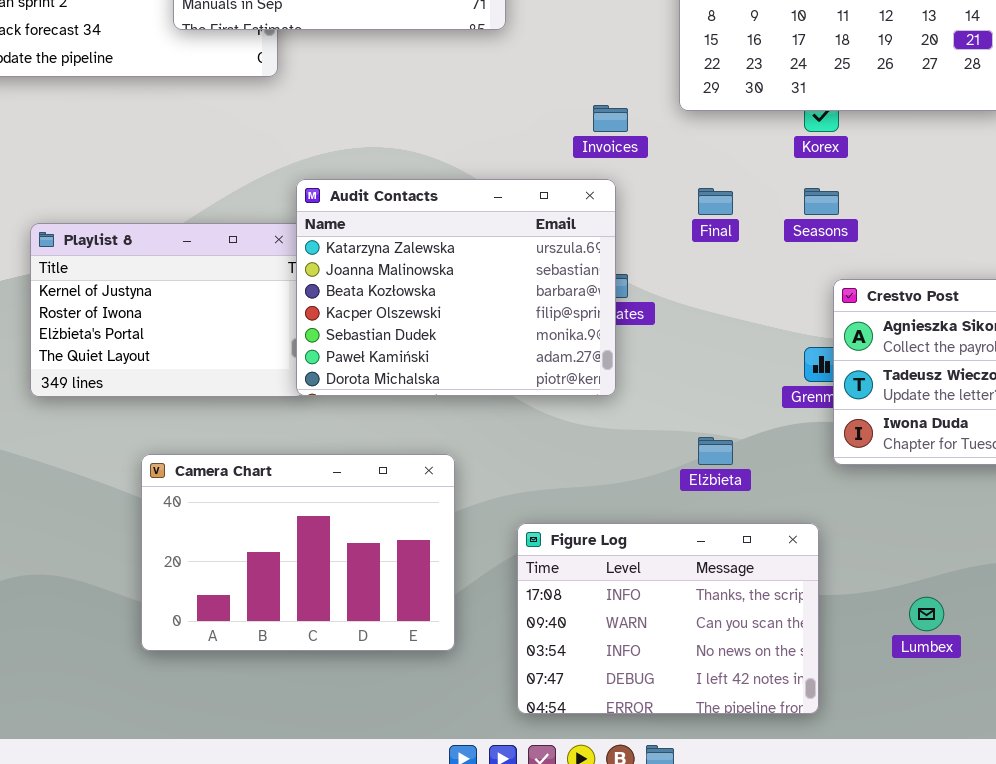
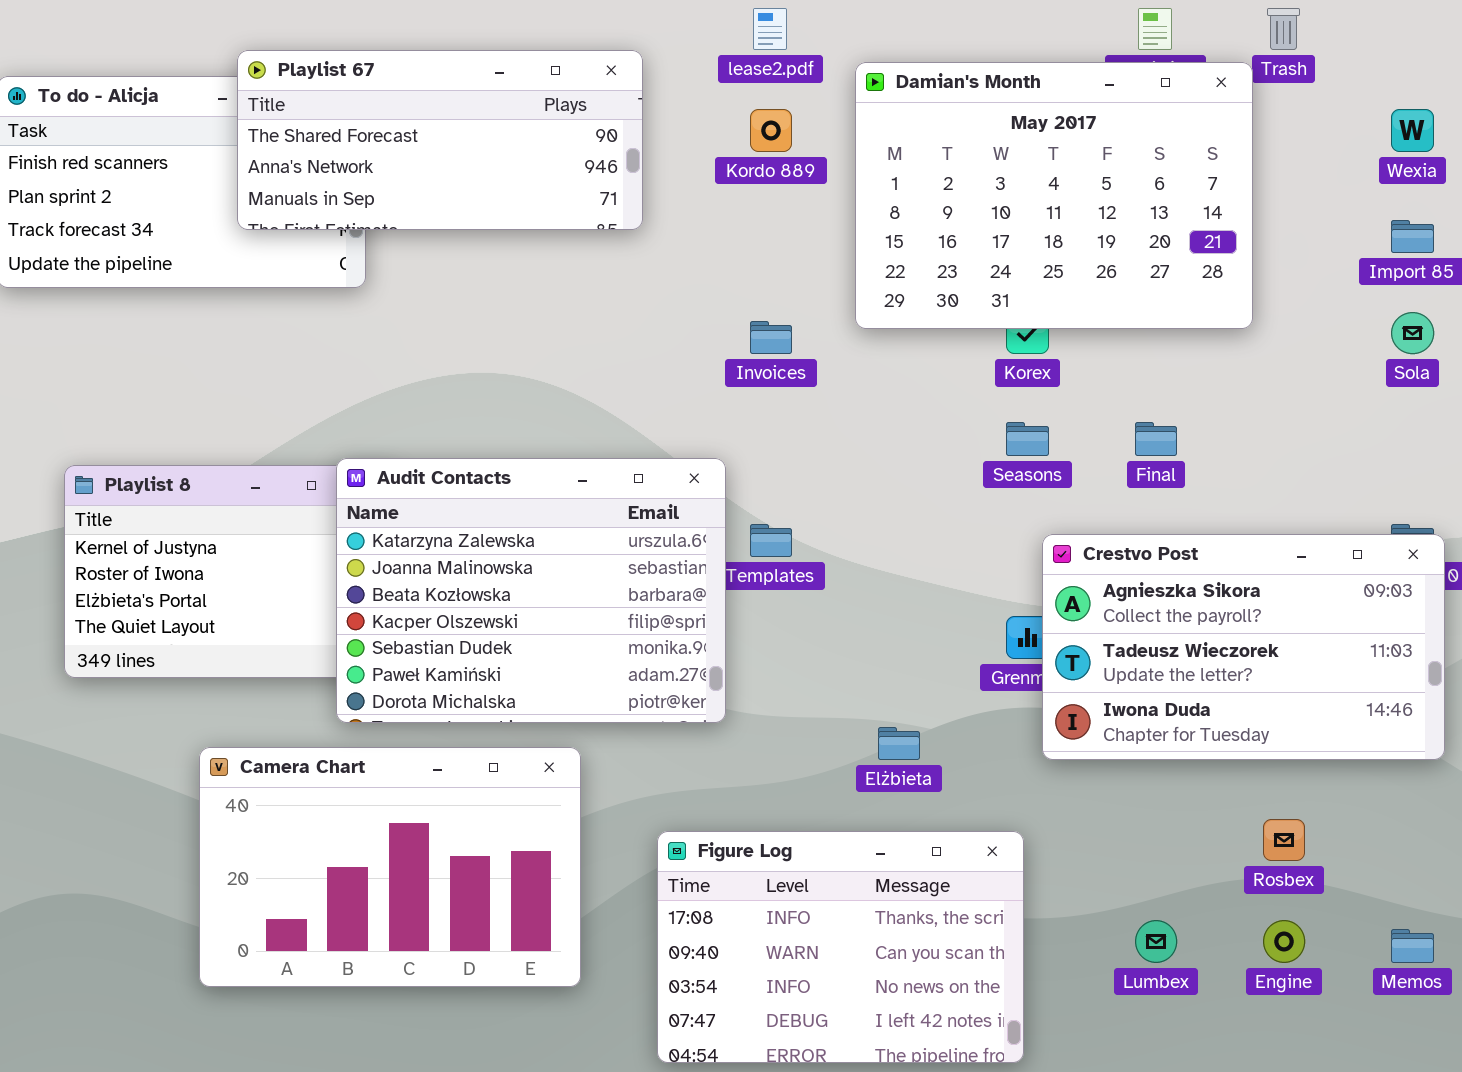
Audit Contacts: [296,179,616,396] -> [336,458,726,723], moved
Final: [698,188,733,215] -> [1135,422,1177,456], moved

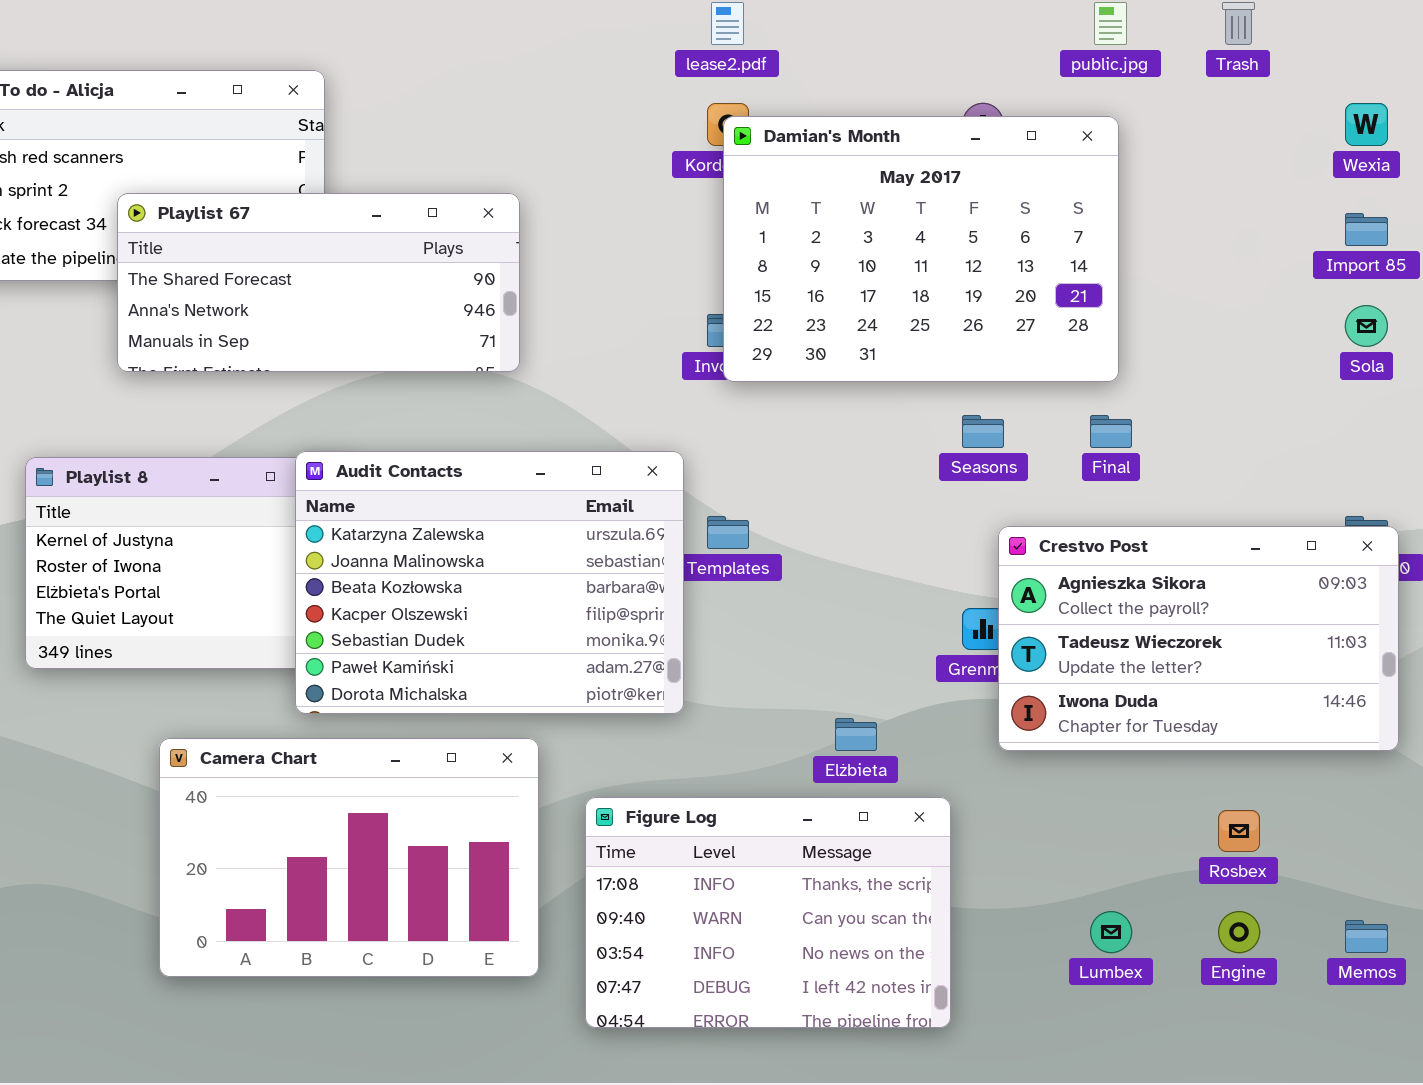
Playlist 67: [237,50,643,230] -> [117,193,520,372], moved
Damian's Month: [855,62,1253,329] -> [723,116,1119,382], moved
Figure Log: [657,831,1024,1063] -> [585,797,951,1028], moved

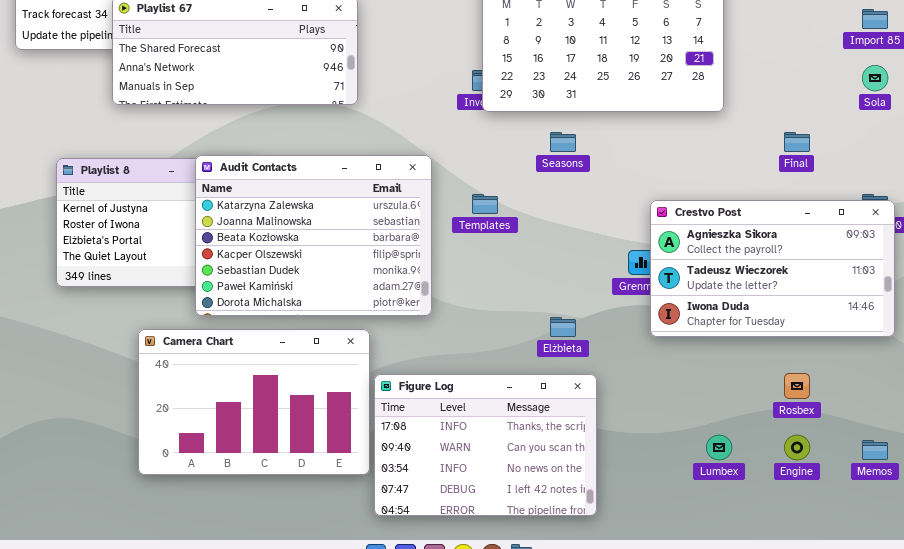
Seasons: [962,415,1004,448] -> [550,132,576,152], moved
Final: [1090,415,1132,448] -> [784,132,810,152], moved
Audit Contacts: [295,451,684,714] -> [195,155,432,316], moved
Figure Log: [585,797,951,1028] -> [374,374,597,516], moved

